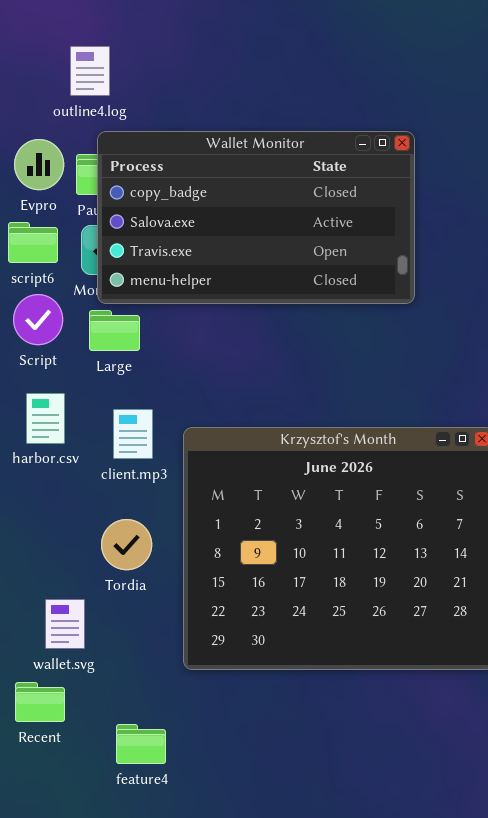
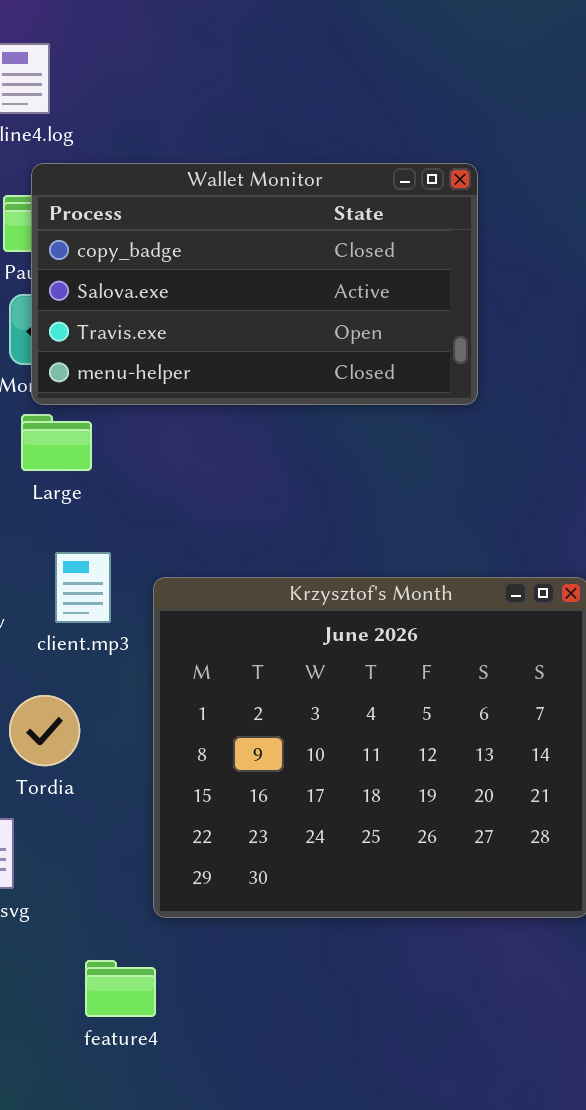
Tordia: [101,519,152,570] -> [9,695,80,766], moved
feature4: [116,724,166,764] -> [85,960,156,1017], moved

